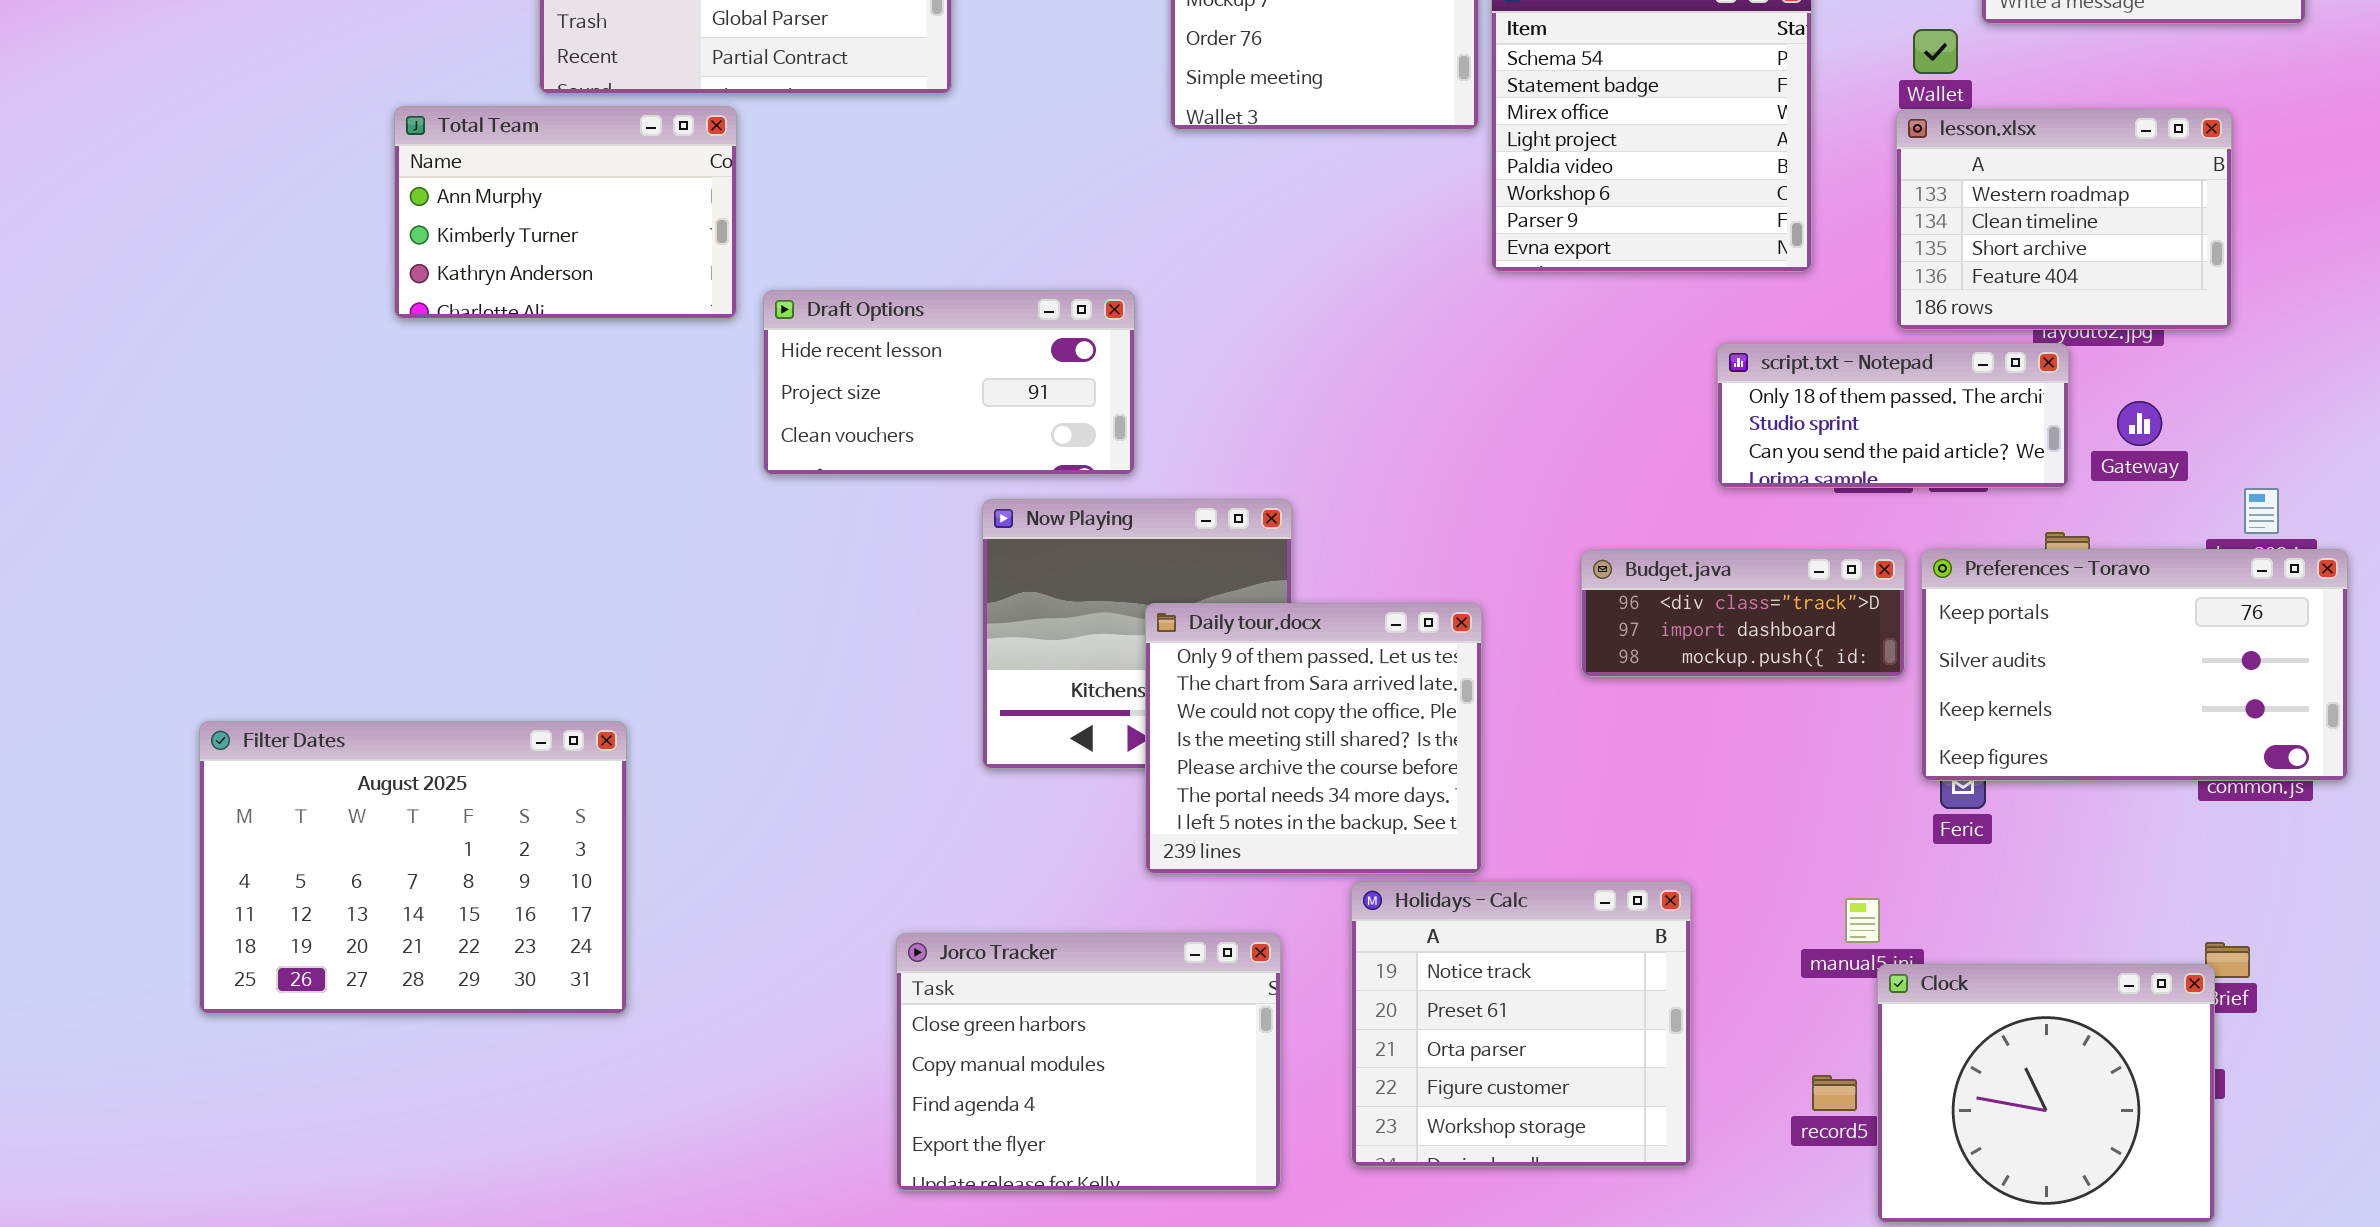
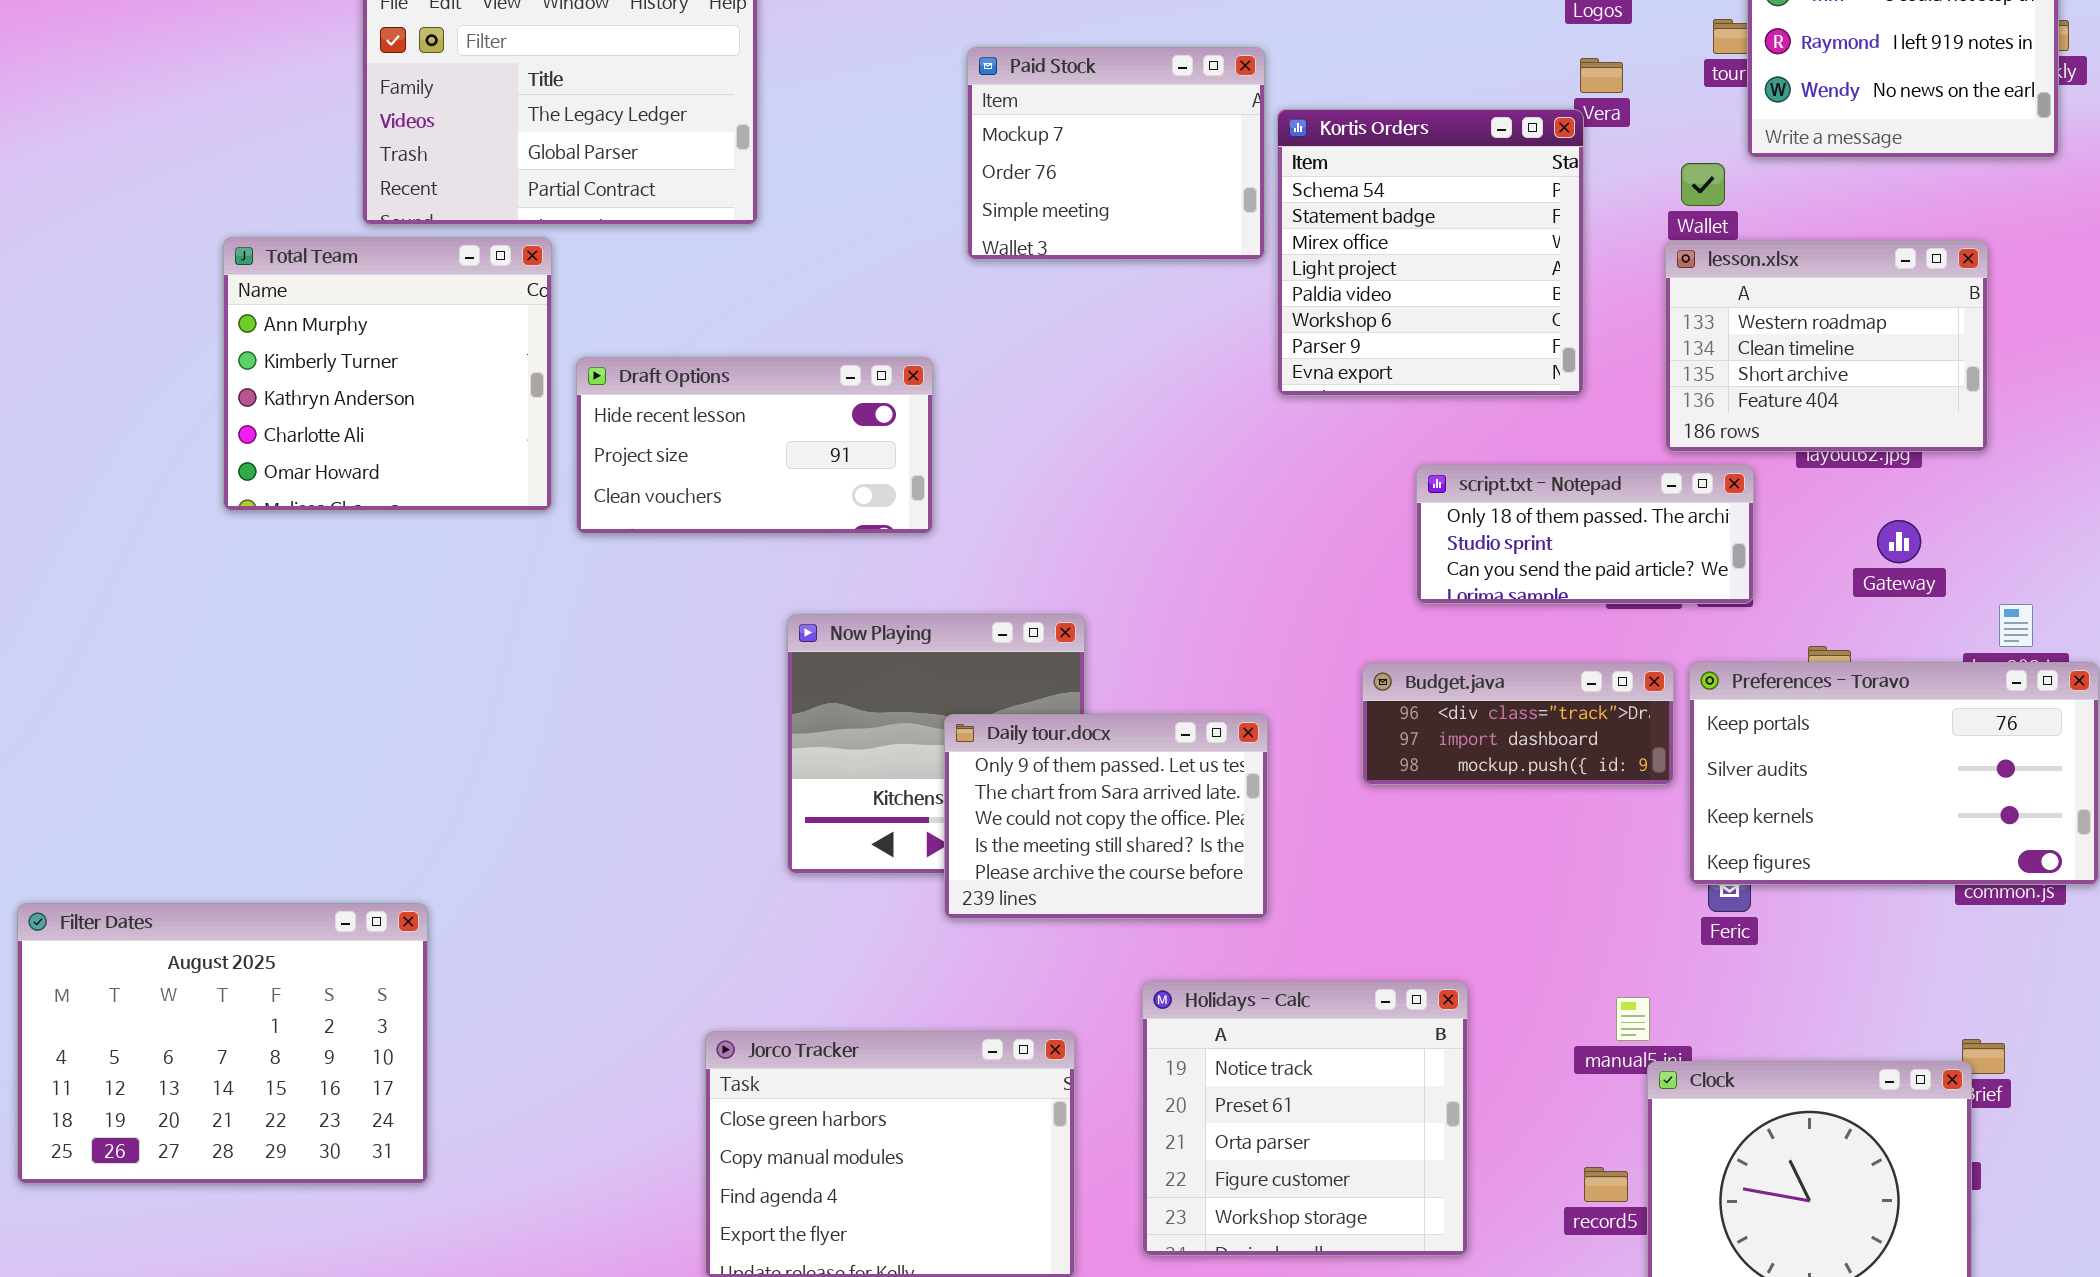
Total Team: [394,106,737,319] -> [223,237,552,511], resized
Draft Options: [763,290,1135,475] -> [576,357,933,534], moved
script.txt - Notepad: [1717,343,2069,488] -> [1416,465,1754,604], moved
Daily tour.docx: [1145,603,1482,874] -> [944,714,1268,919], resized
Filter Dates: [199,721,627,1014] -> [17,903,428,1184], moved

